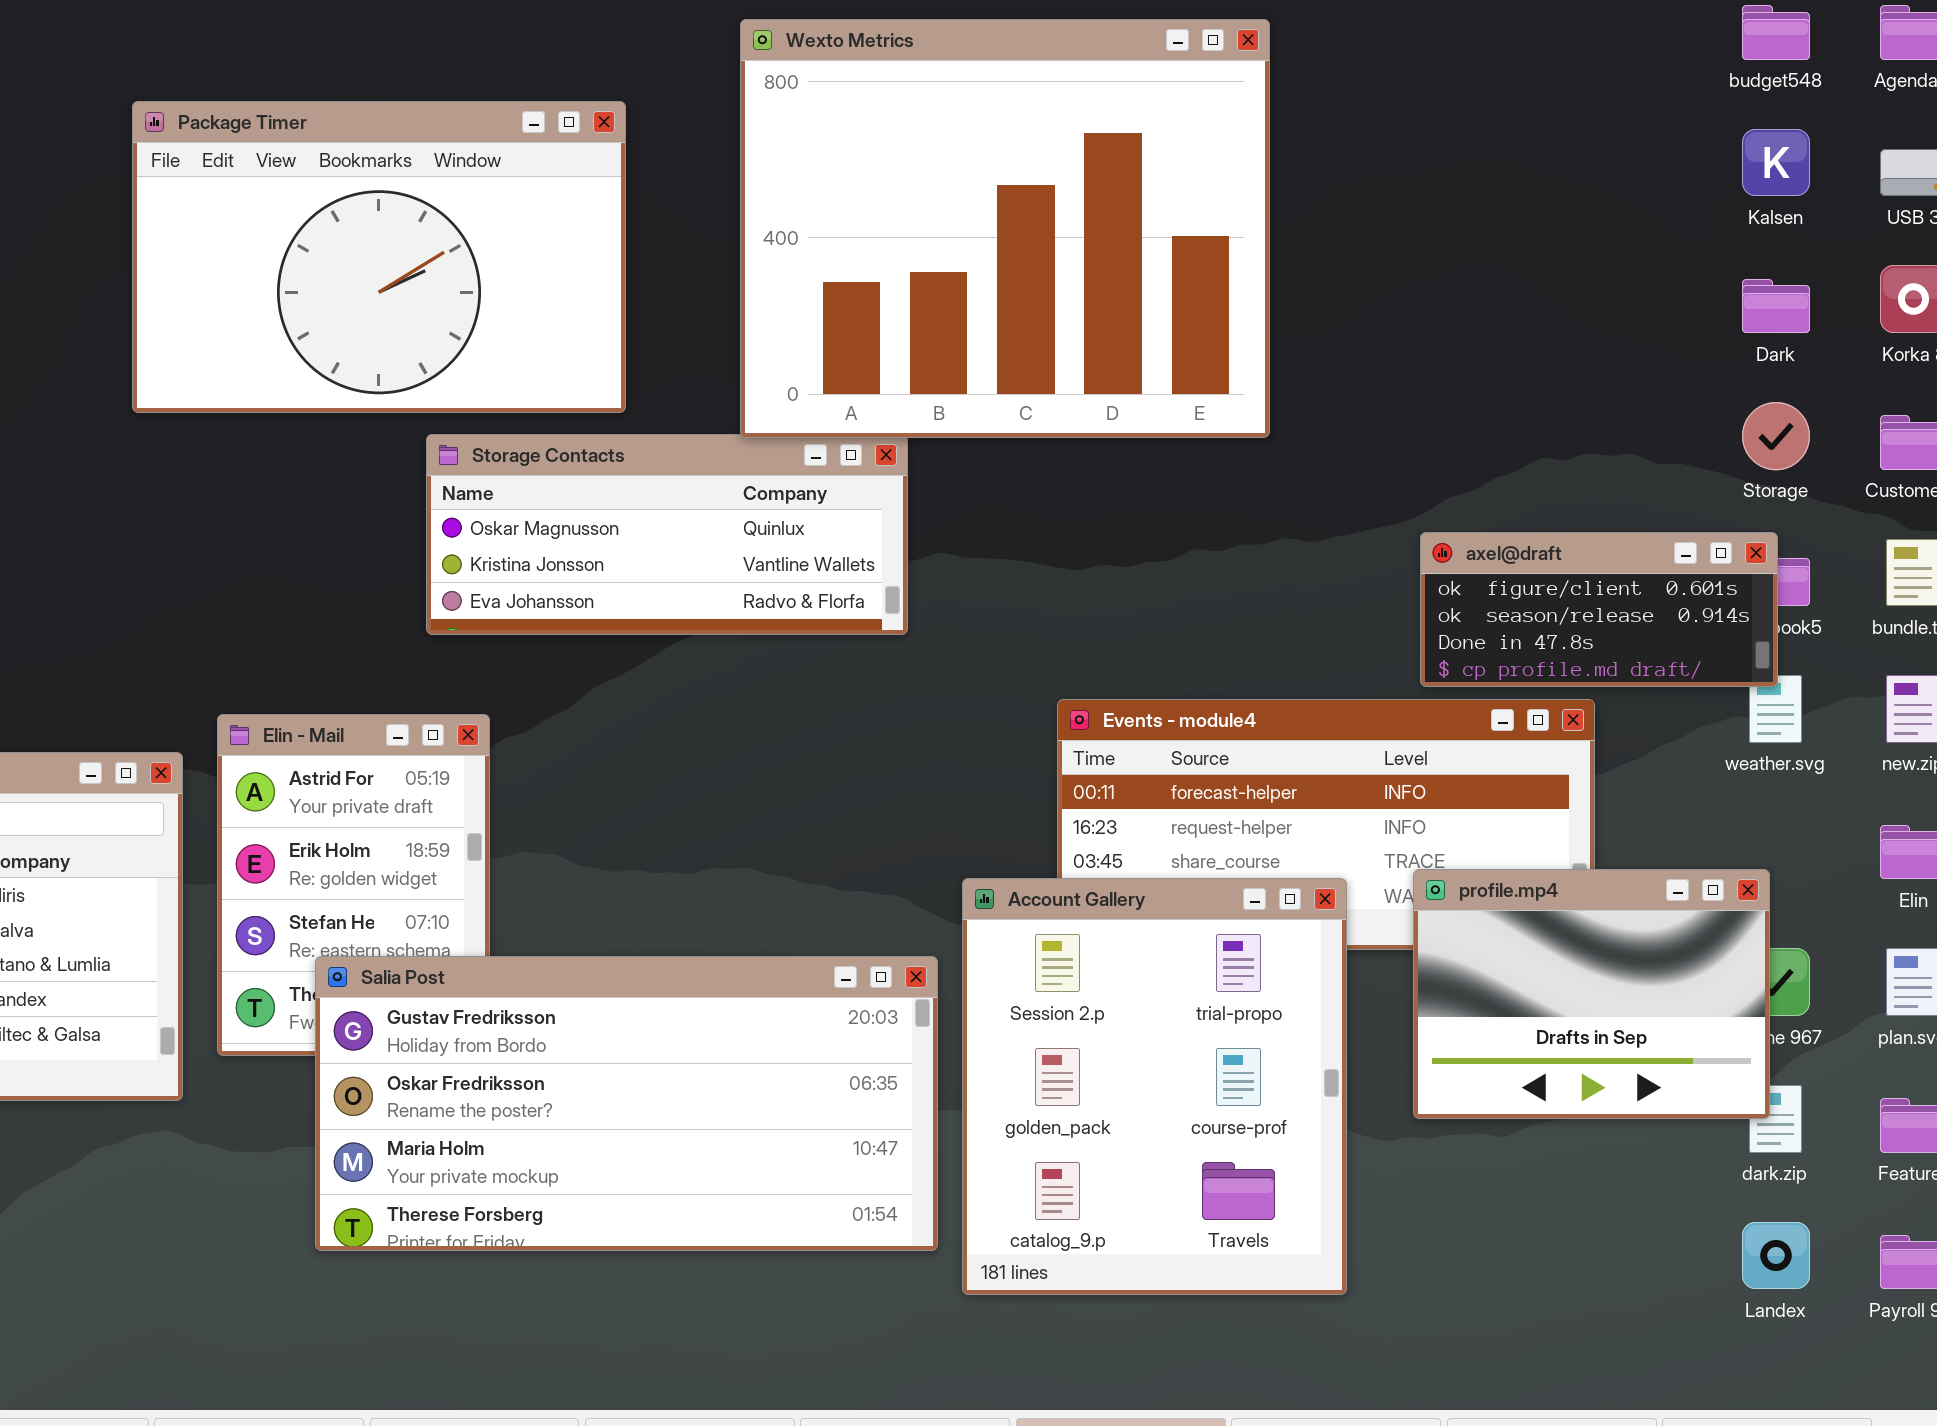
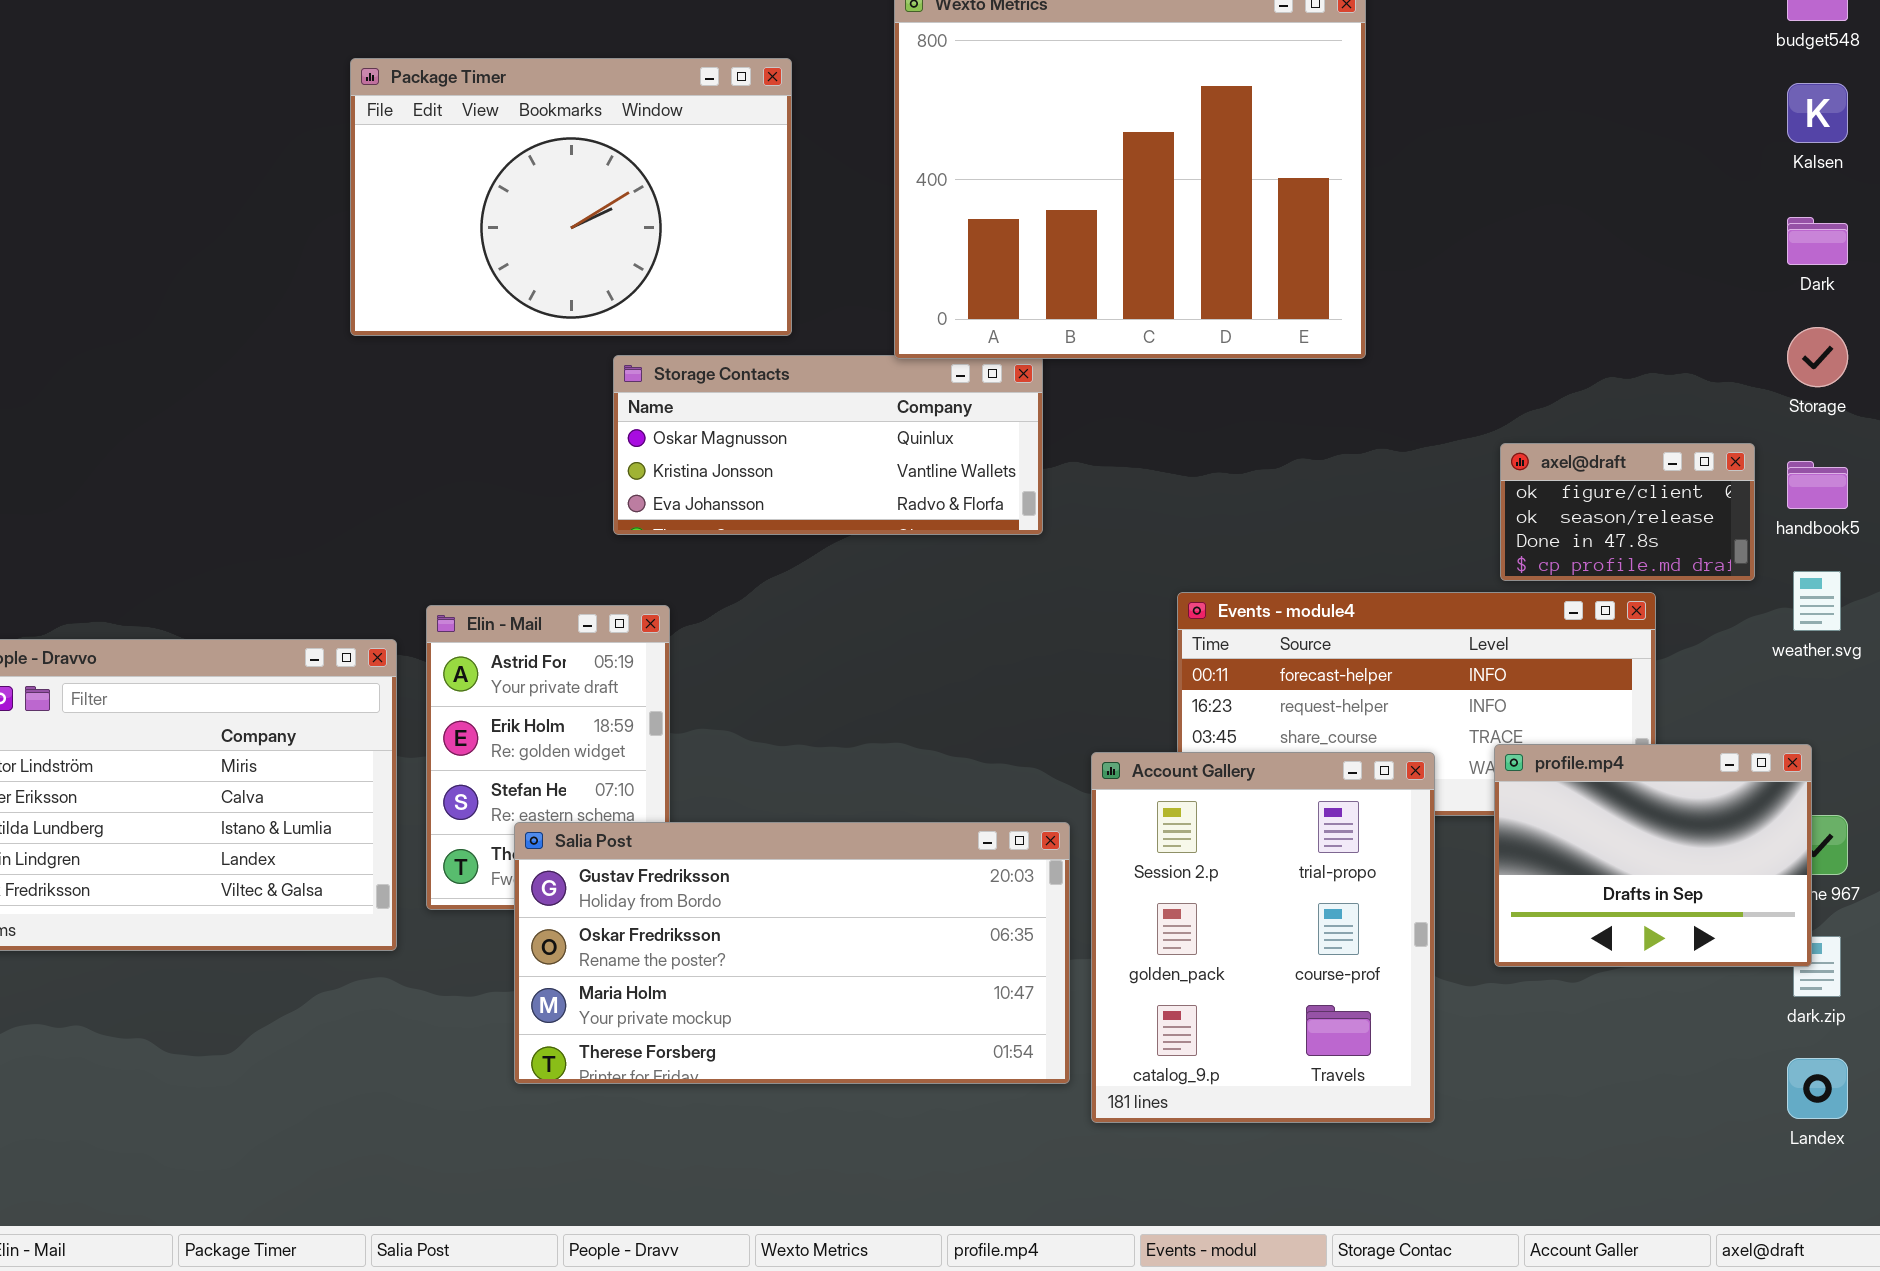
axel@draft: [1420,532,1778,687] -> [1500,443,1755,581], resized

